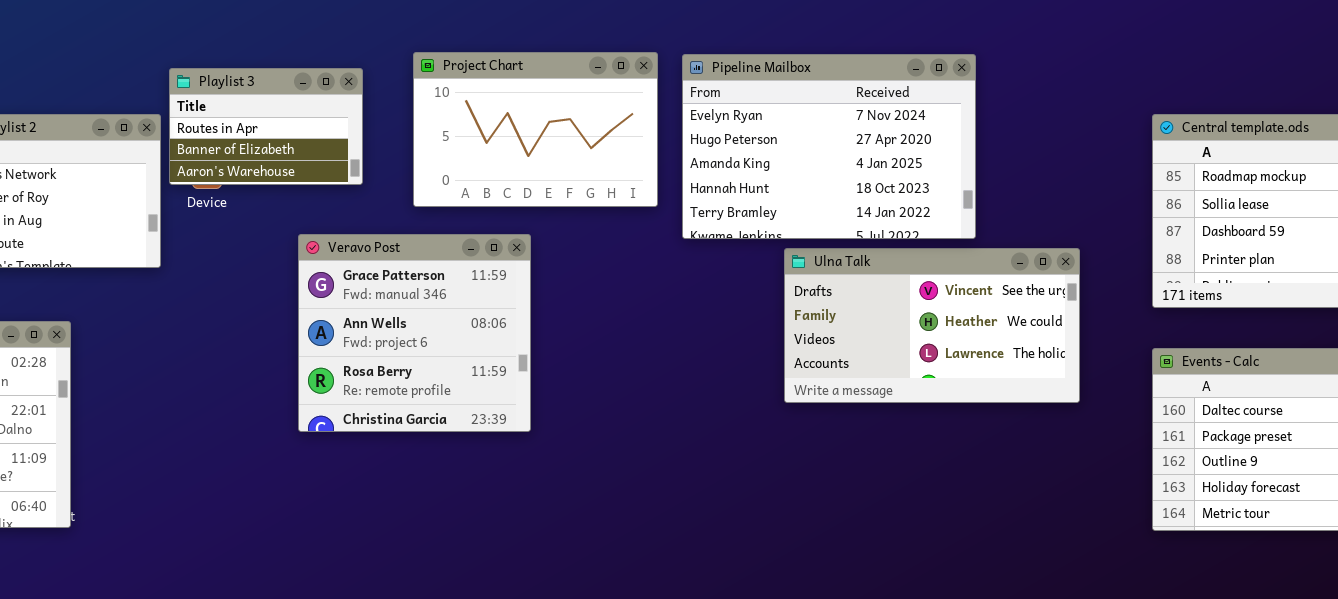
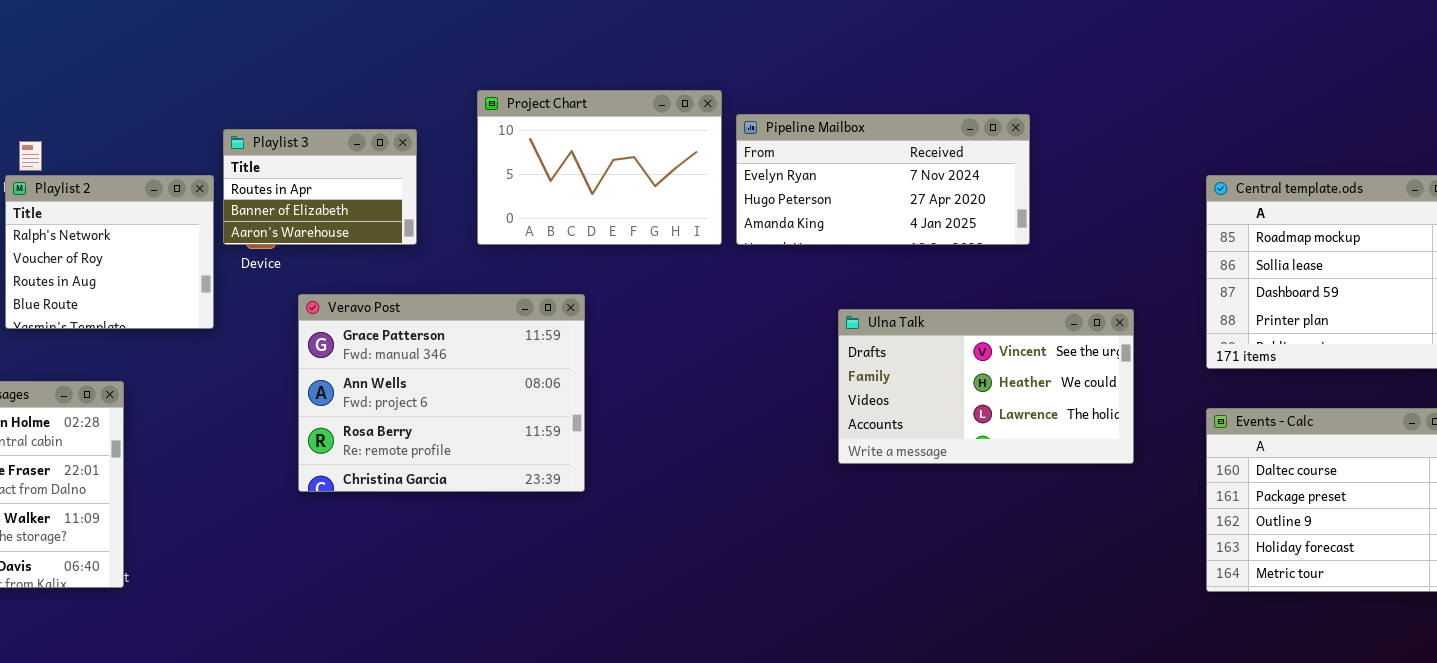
Project Chart: [413,52,658,207] -> [477,90,722,245], moved
Pipeline Mailbox: [682,54,976,239] -> [736,114,1030,245], resized
Veravo Post: [298,234,531,432] -> [298,294,585,492], resized

